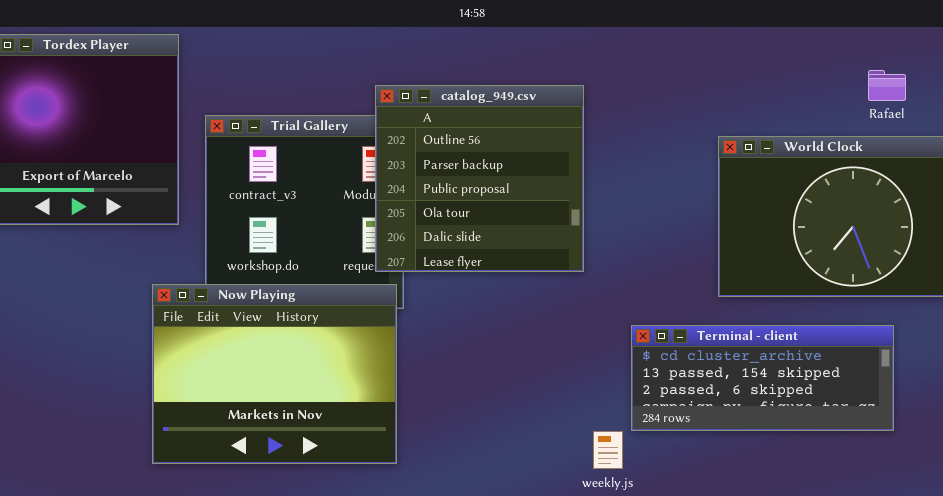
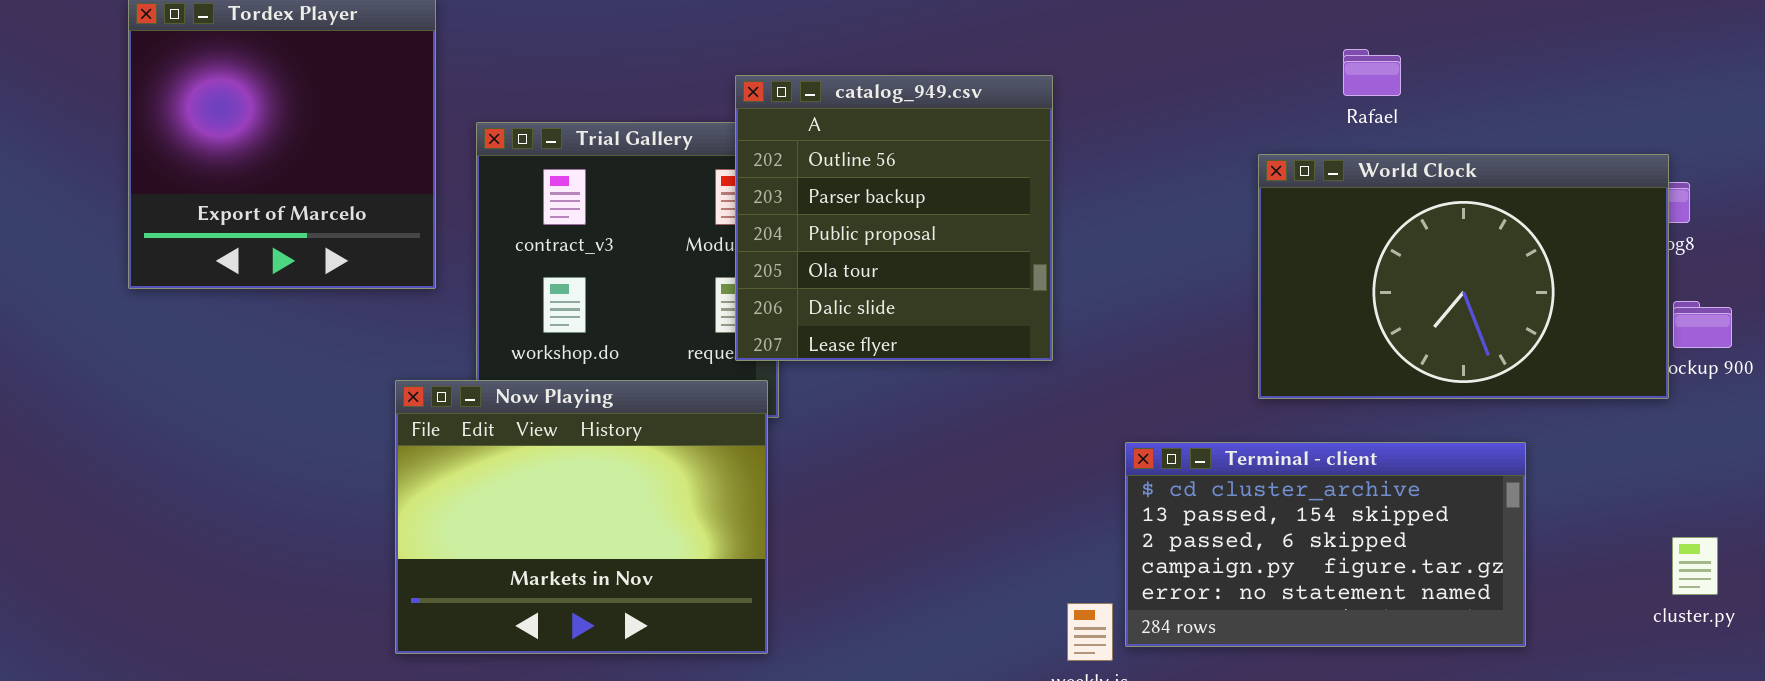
Rafael: [868,70,906,101] -> [1343,49,1401,96], moved
Terminal - client: [631,325,894,431] -> [1125,442,1526,647], resized

